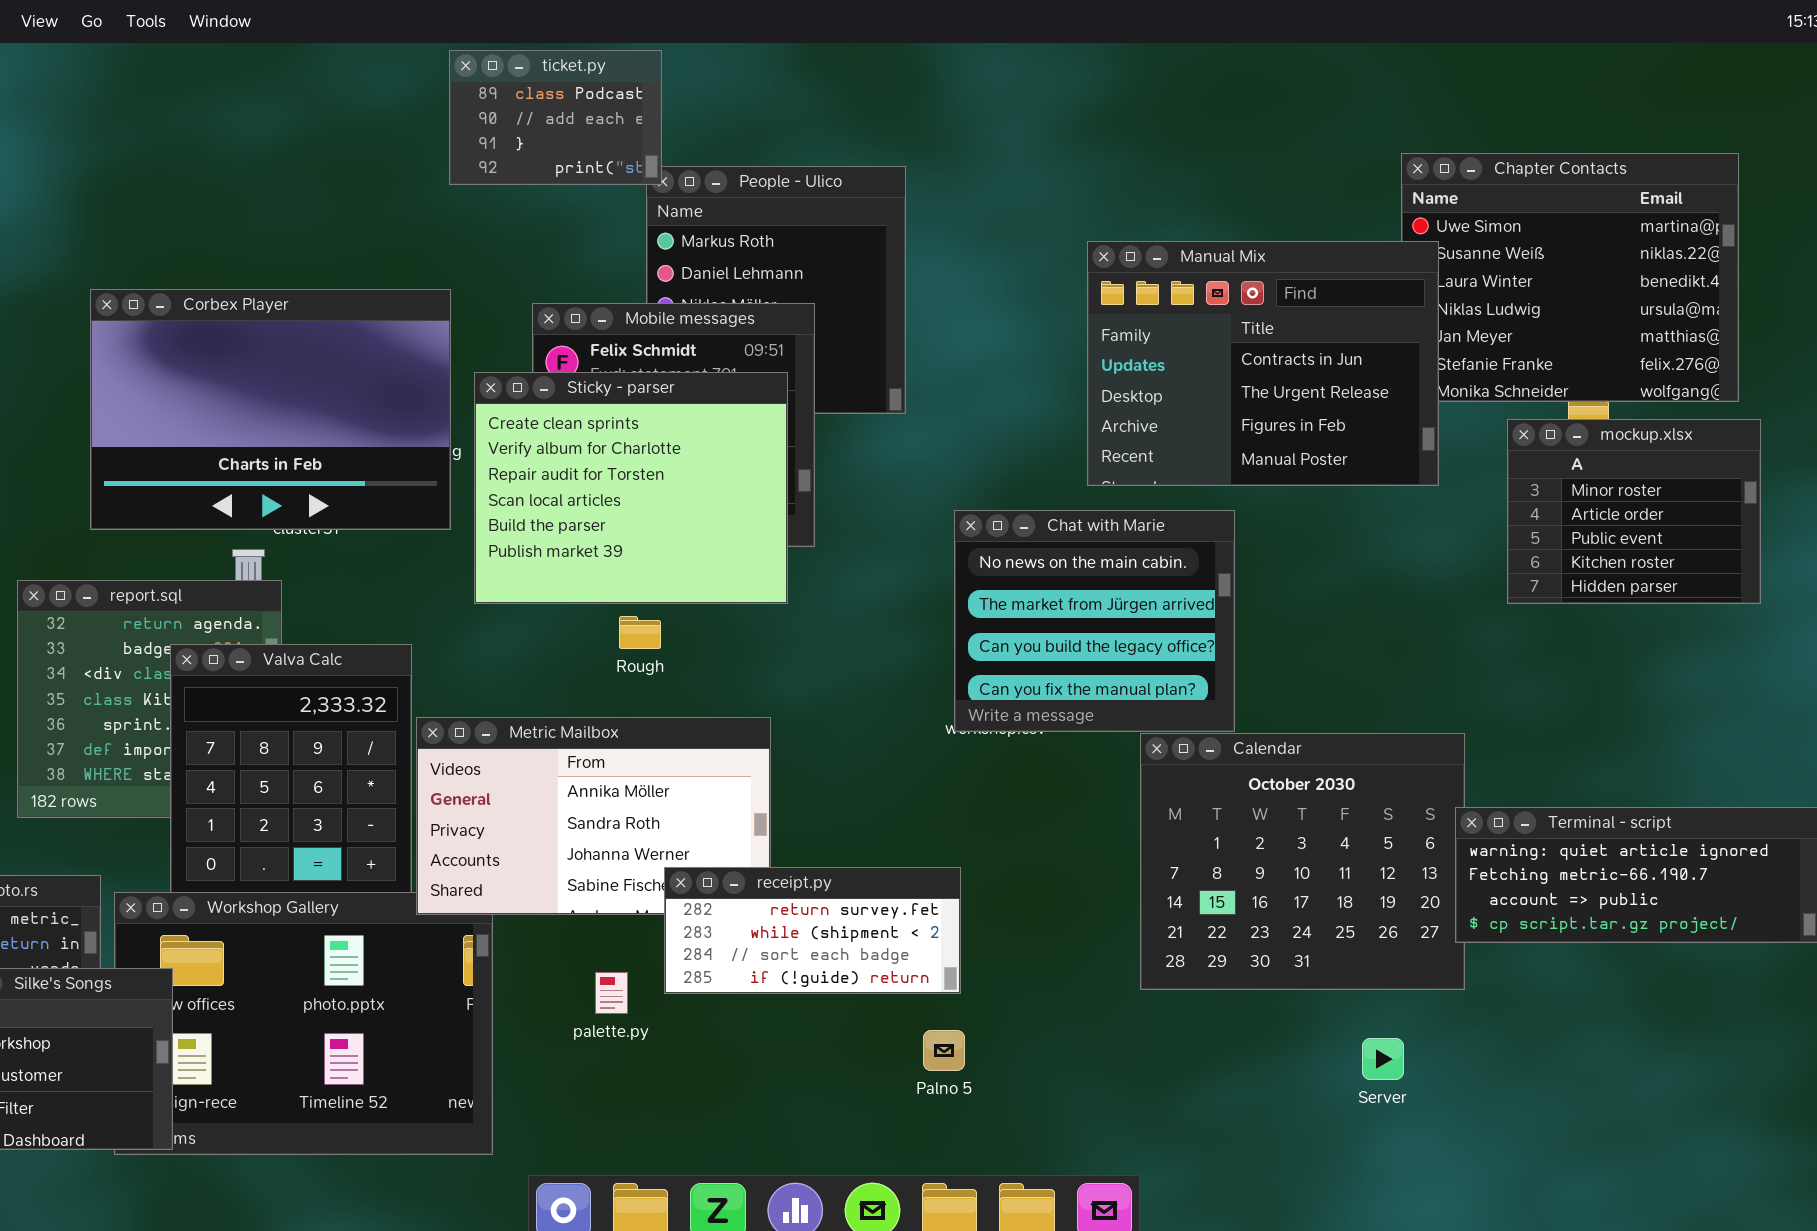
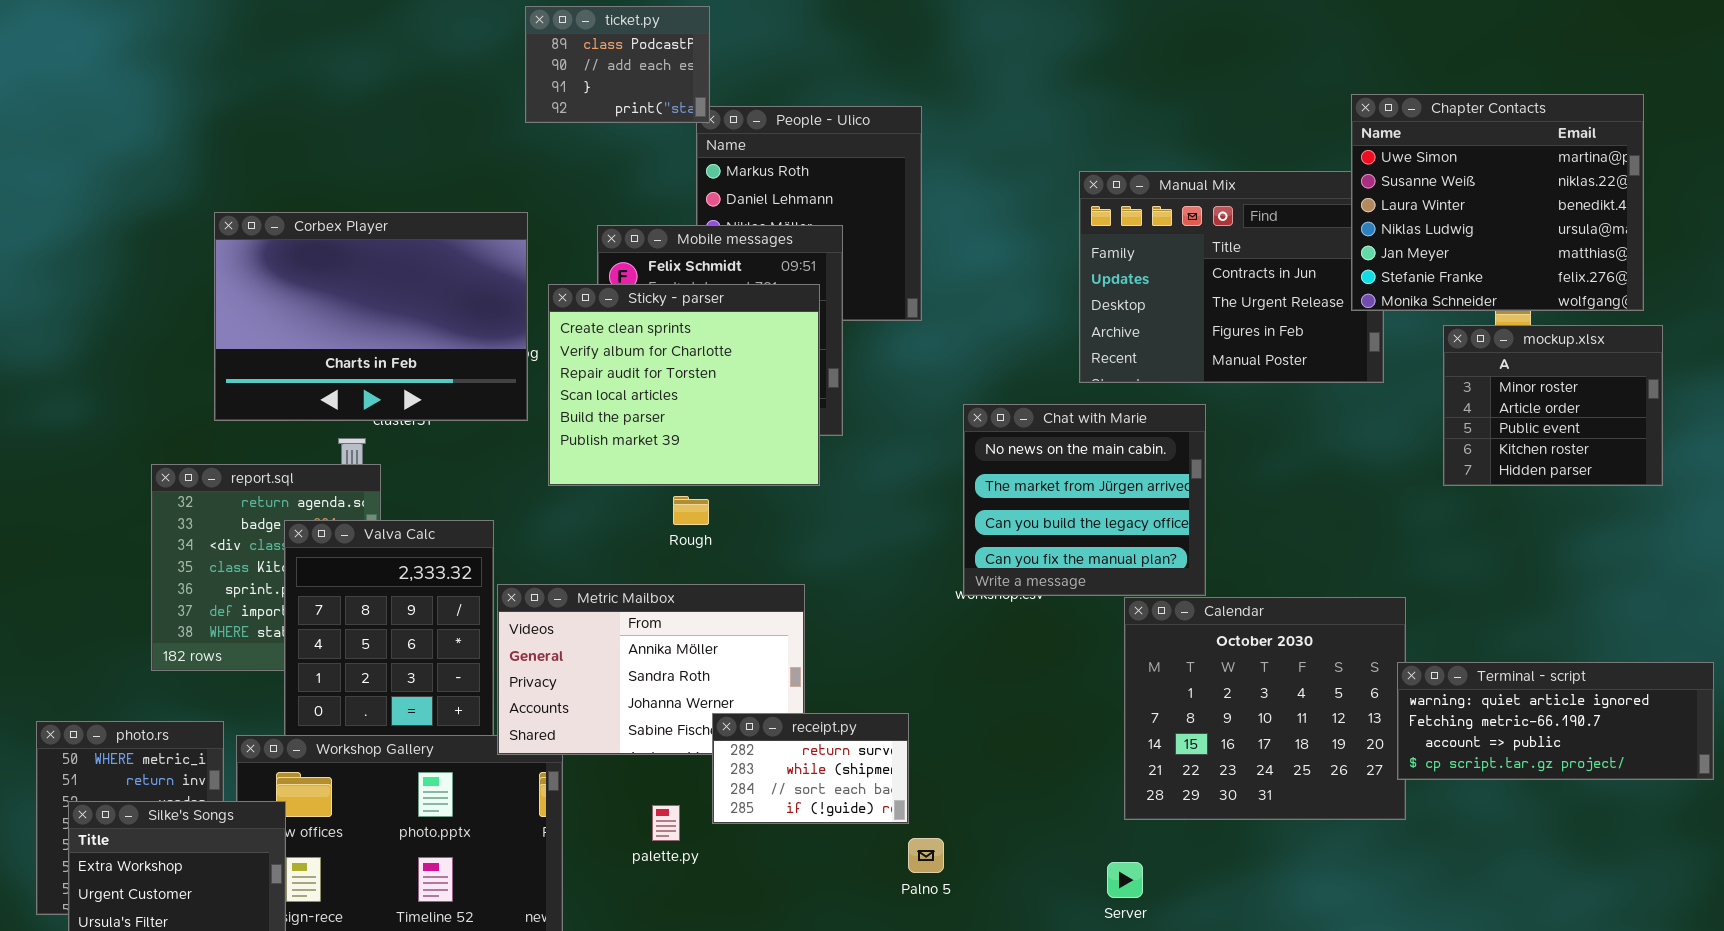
Chapter Contacts: [1401,153,1739,402] -> [1351,94,1644,311], raised
receipt.py: [664,867,961,994] -> [712,713,909,824], resized
Palno 5: [923,1030,965,1071] -> [908,838,944,873], moved
Server: [1362,1038,1404,1080] -> [1107,862,1143,898], moved

